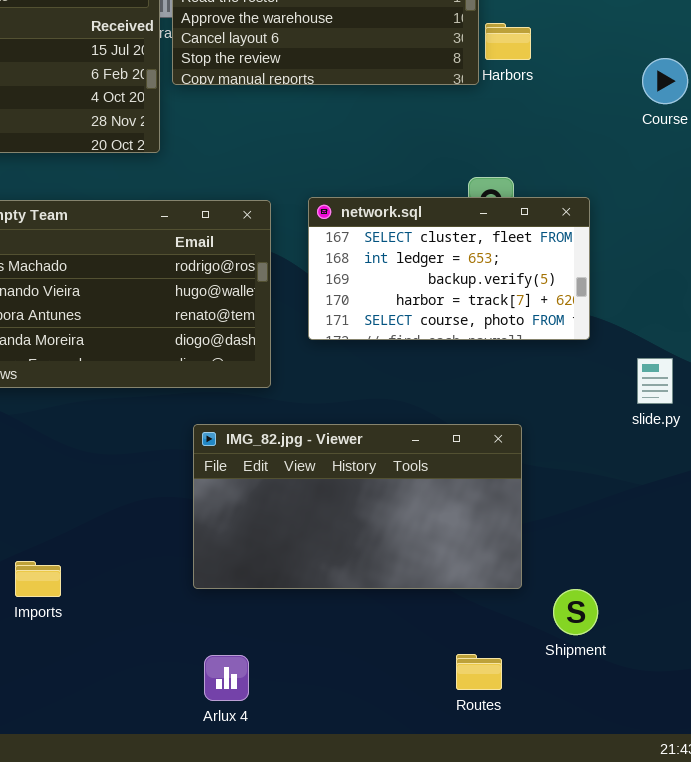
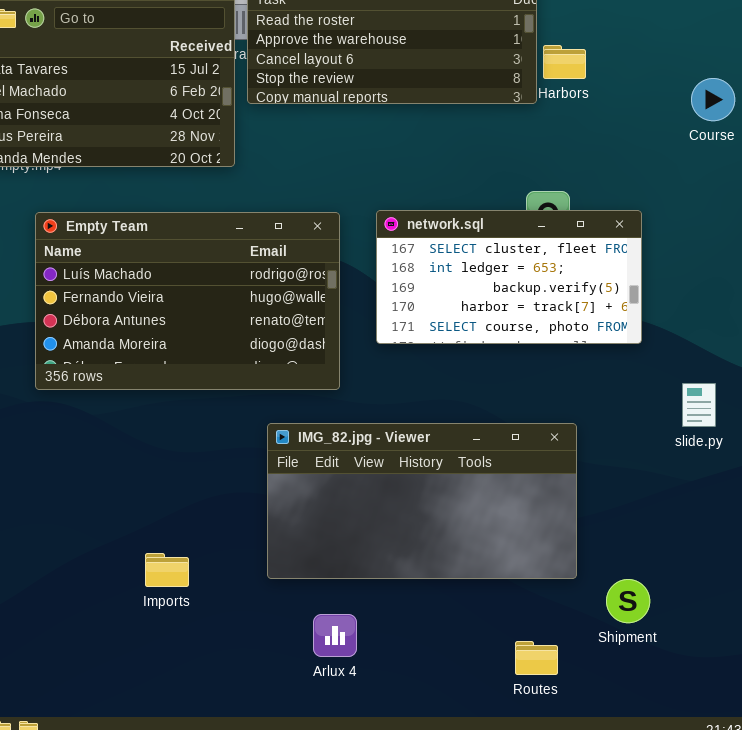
slide.py: [637,358,673,404] -> [682,383,716,427], moved
Imports: [15,561,61,597] -> [145,553,189,587], moved
Arlux 4: [204,655,249,701] -> [313,614,357,657], moved

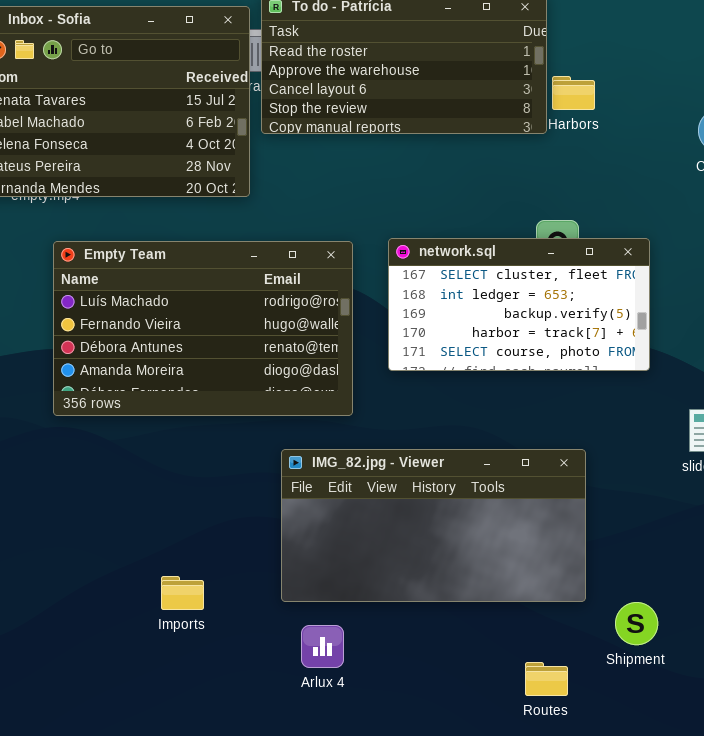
Arlux 4: [313,614,357,657] -> [301,625,344,668], moved

